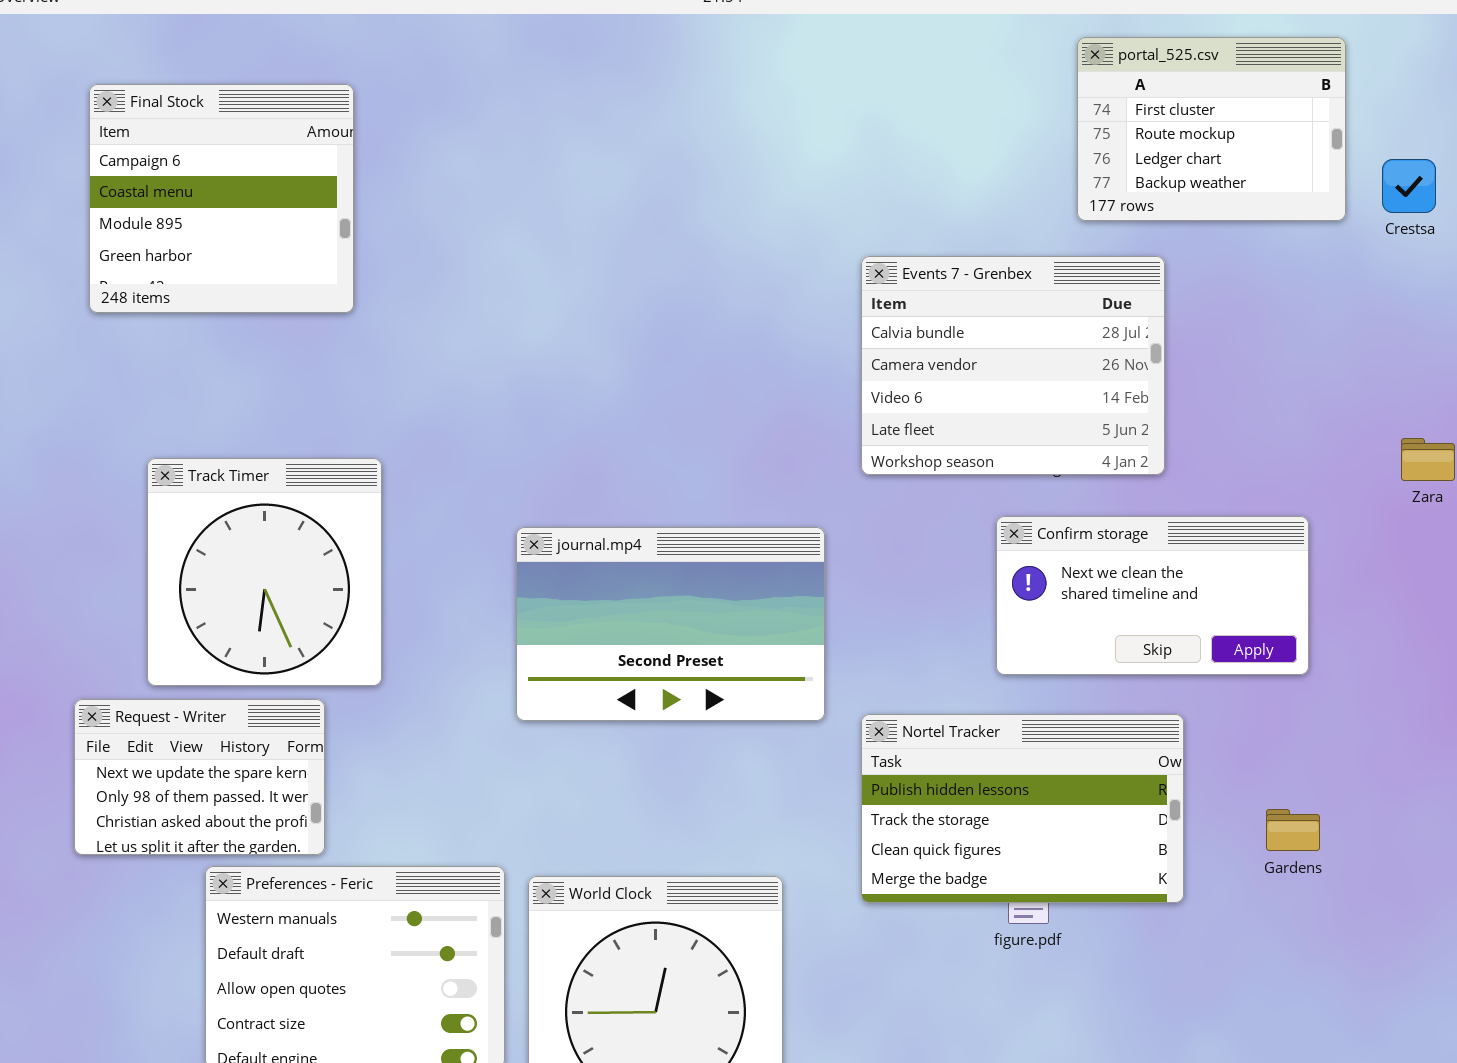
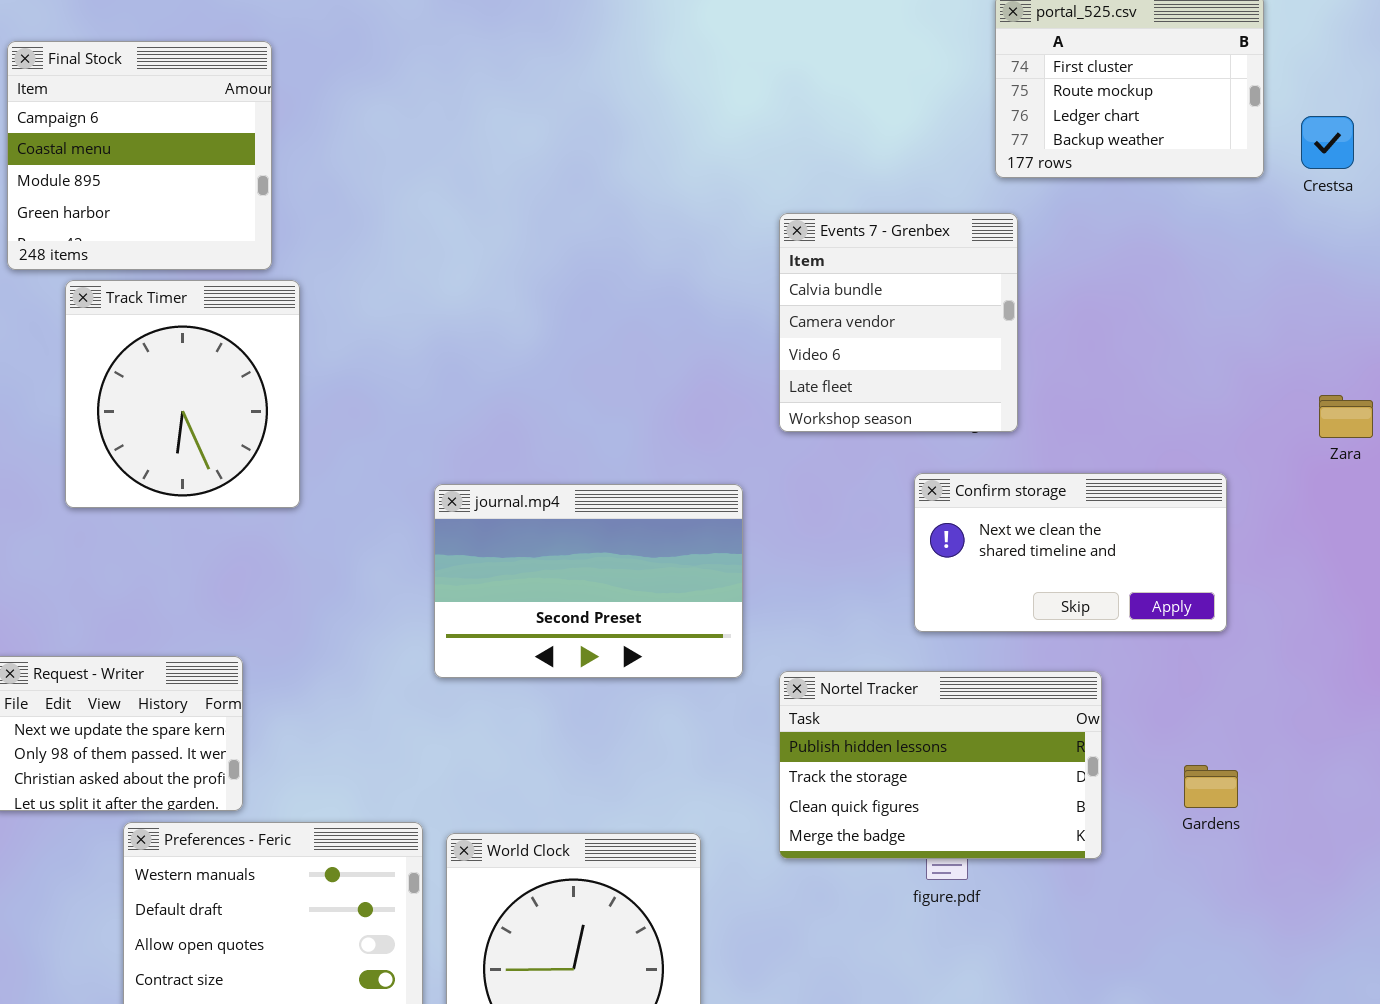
Events 7 - Grenbex: [861,256,1165,475] -> [779,213,1018,432], resized
Track Timer: [147,458,382,686] -> [65,280,300,508], moved

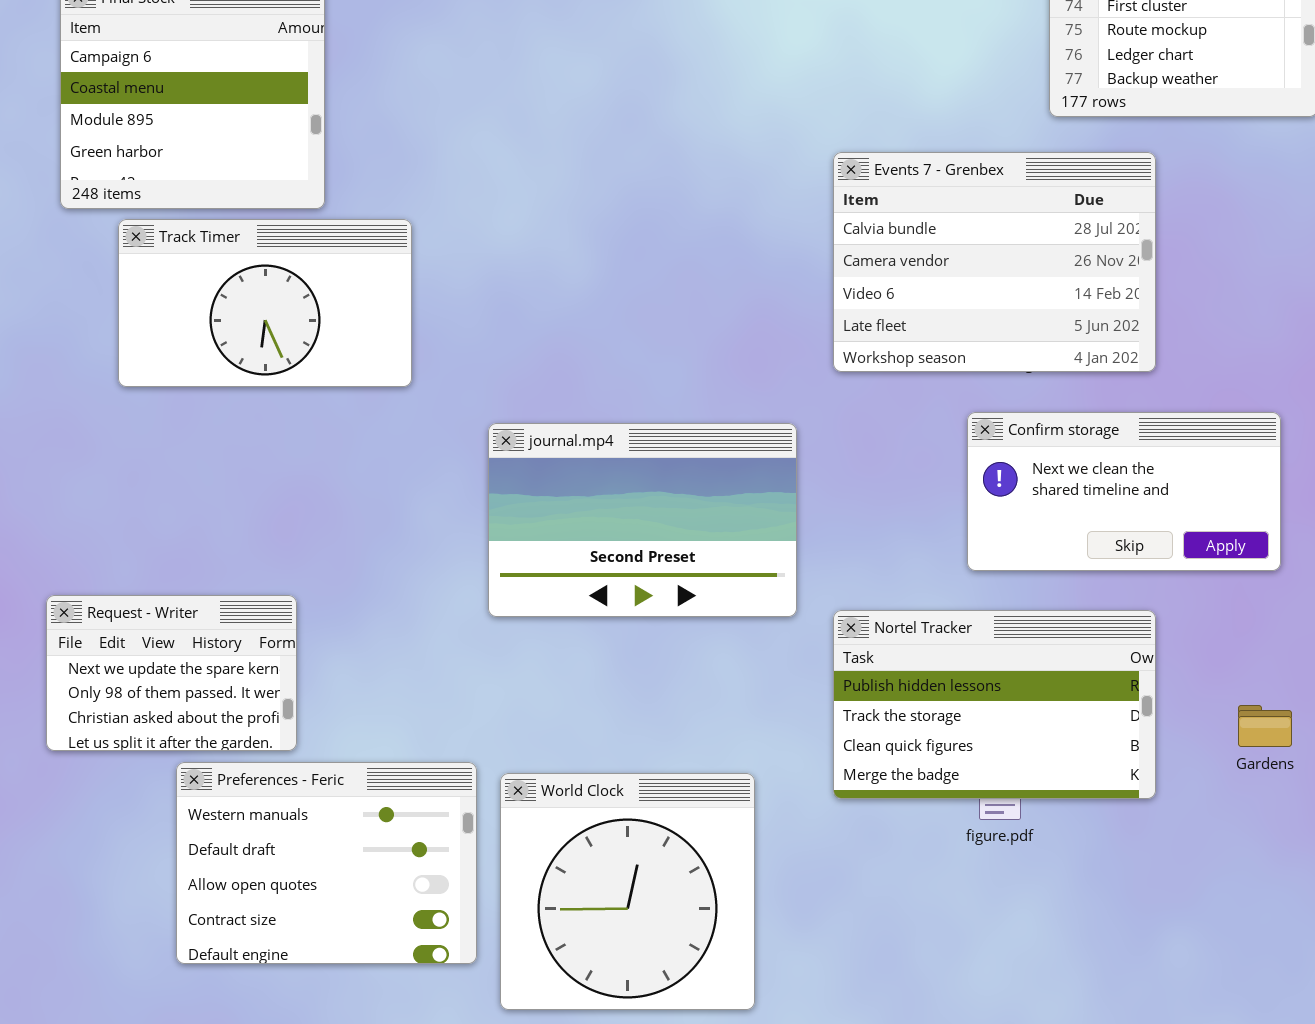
Events 7 - Grenbex: [779,213,1018,432] -> [833,152,1156,372], resized
Track Timer: [65,280,300,508] -> [118,219,412,387], resized

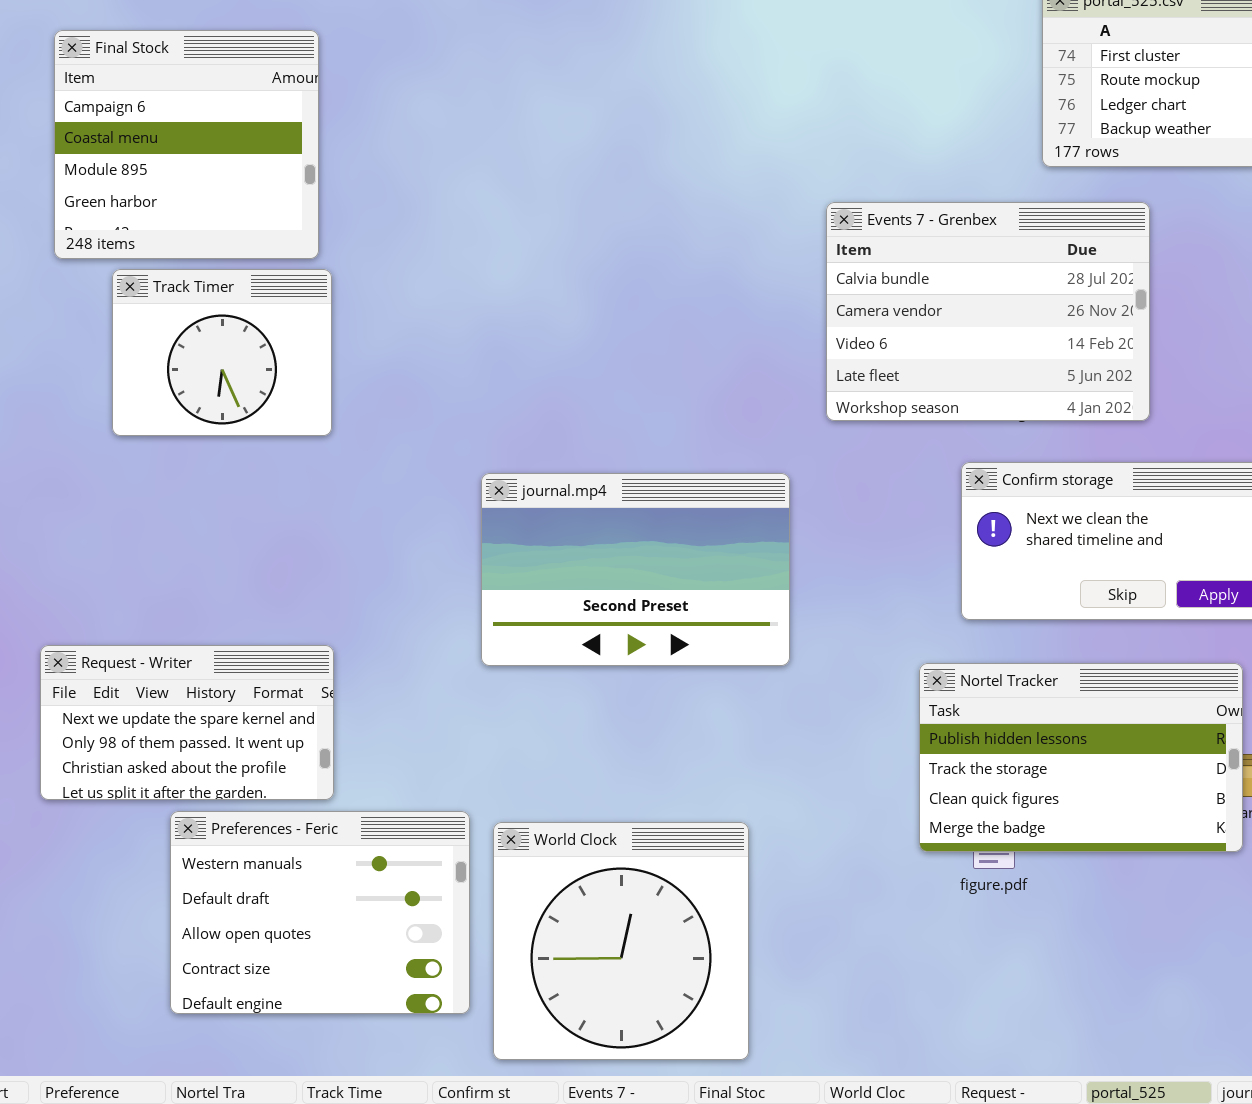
Track Timer: [118,219,412,387] -> [112,269,332,436], resized
Request - Writer: [46,595,297,751] -> [40,645,334,800], resized
Nortel Tracker: [833,610,1156,799] -> [919,663,1243,852], moved

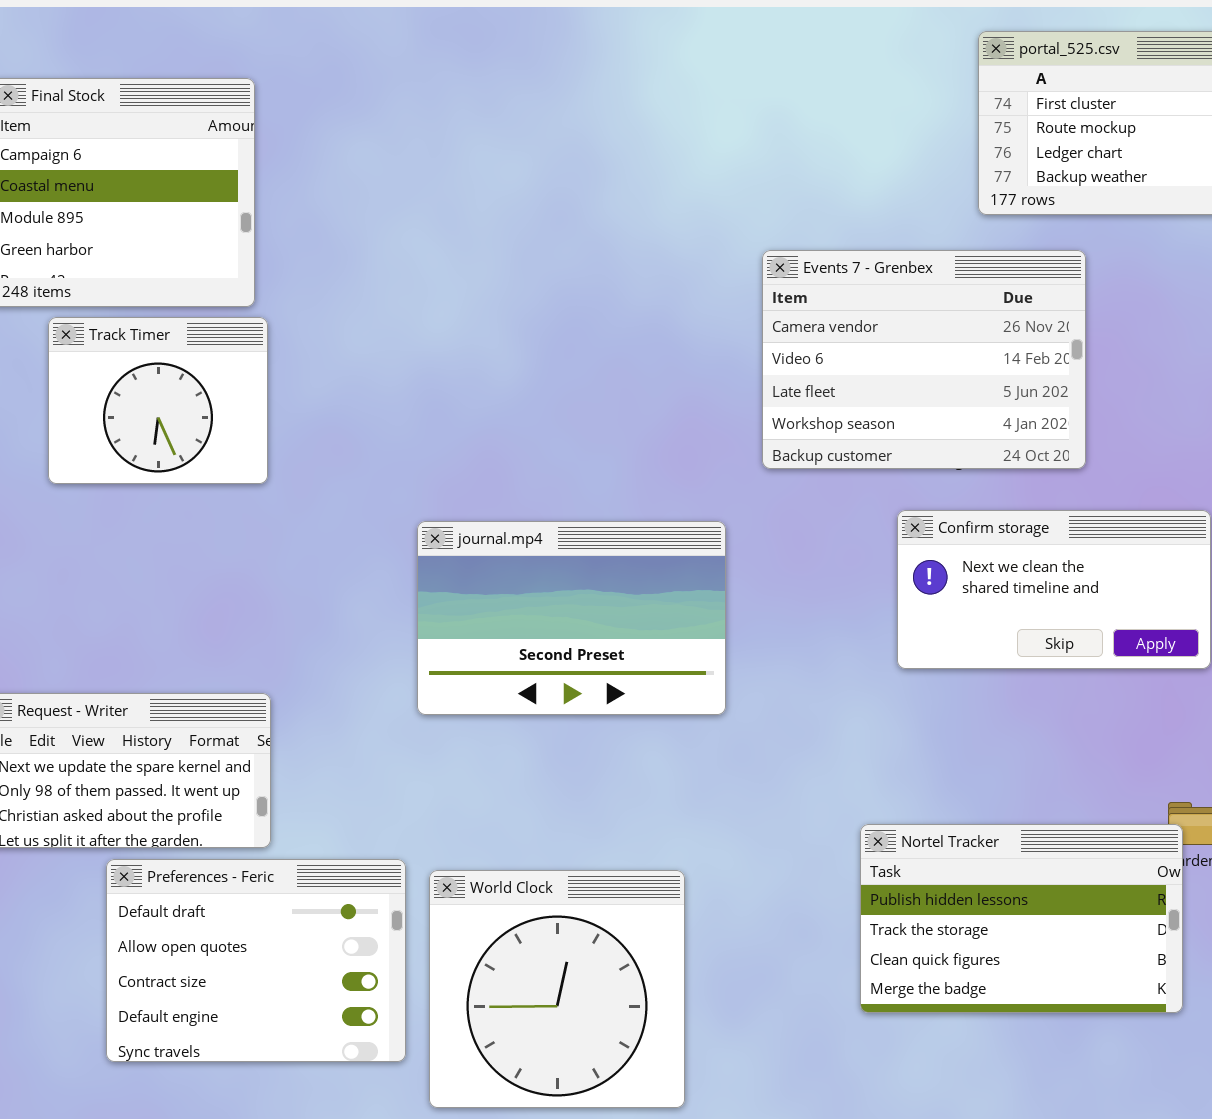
Events 7 - Grenbex: [826,202,1150,421] -> [762,250,1086,469], scrolled down 1 row
Nortel Tracker: [919,663,1243,852] -> [860,824,1183,1013], moved
Preferences - Feric: [170,811,470,1014] -> [106,859,406,1062], scrolled down 1 row

